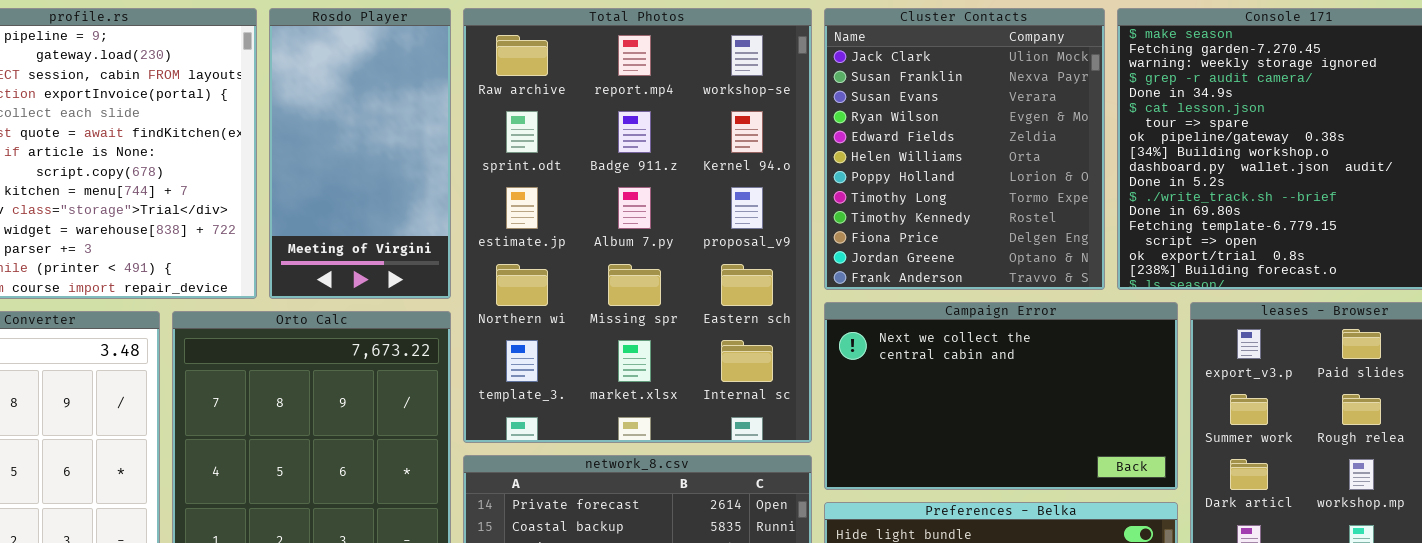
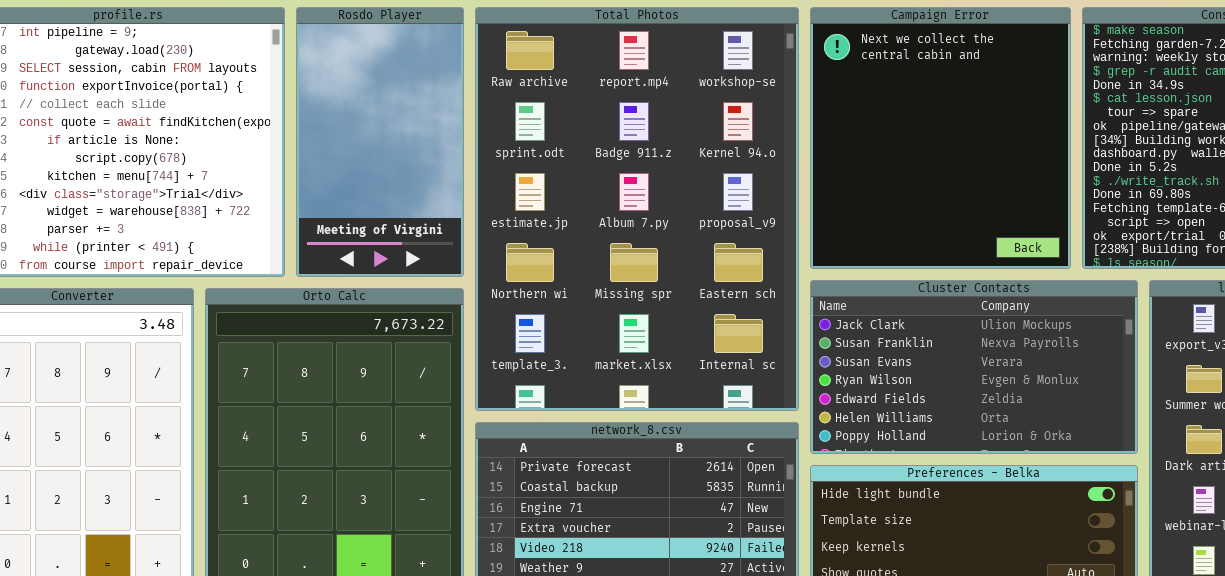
Cluster Contacts: [824,8,1105,290] -> [810,280,1138,454], moved, resized
Campaign Error: [824,302,1178,490] -> [810,7,1071,269], moved, resized

